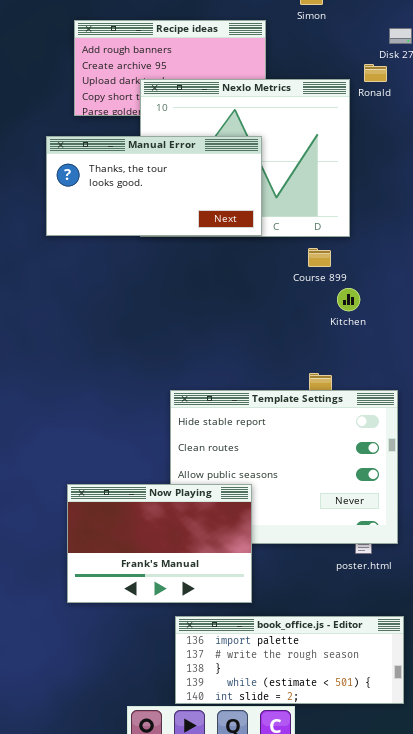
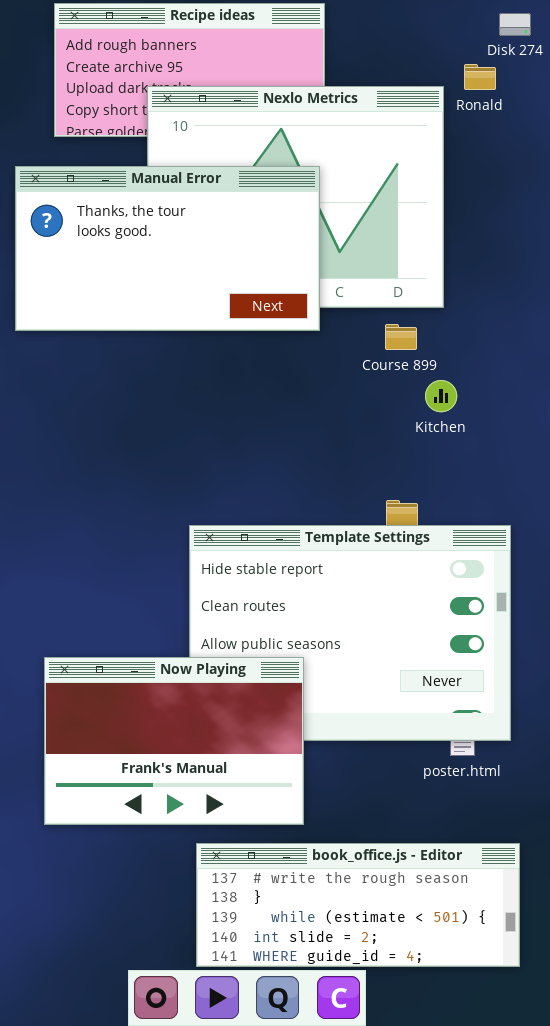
Manual Error: [46,136,262,236] -> [15,166,320,331], resized
book_office.js - Editor: [175,616,404,704] -> [196,843,520,967], scrolled down 1 row

